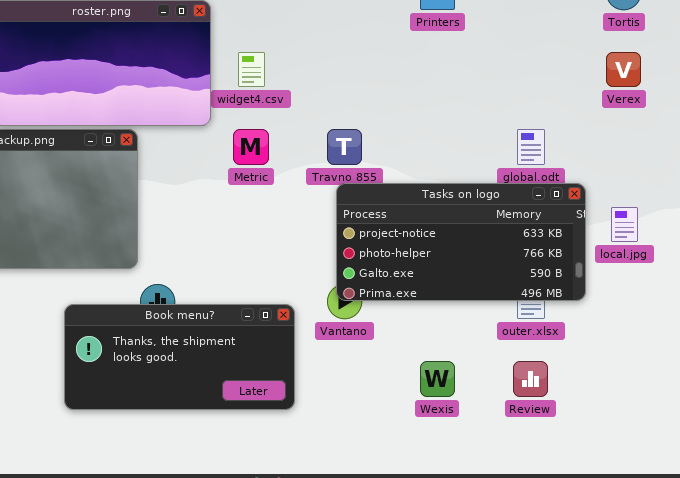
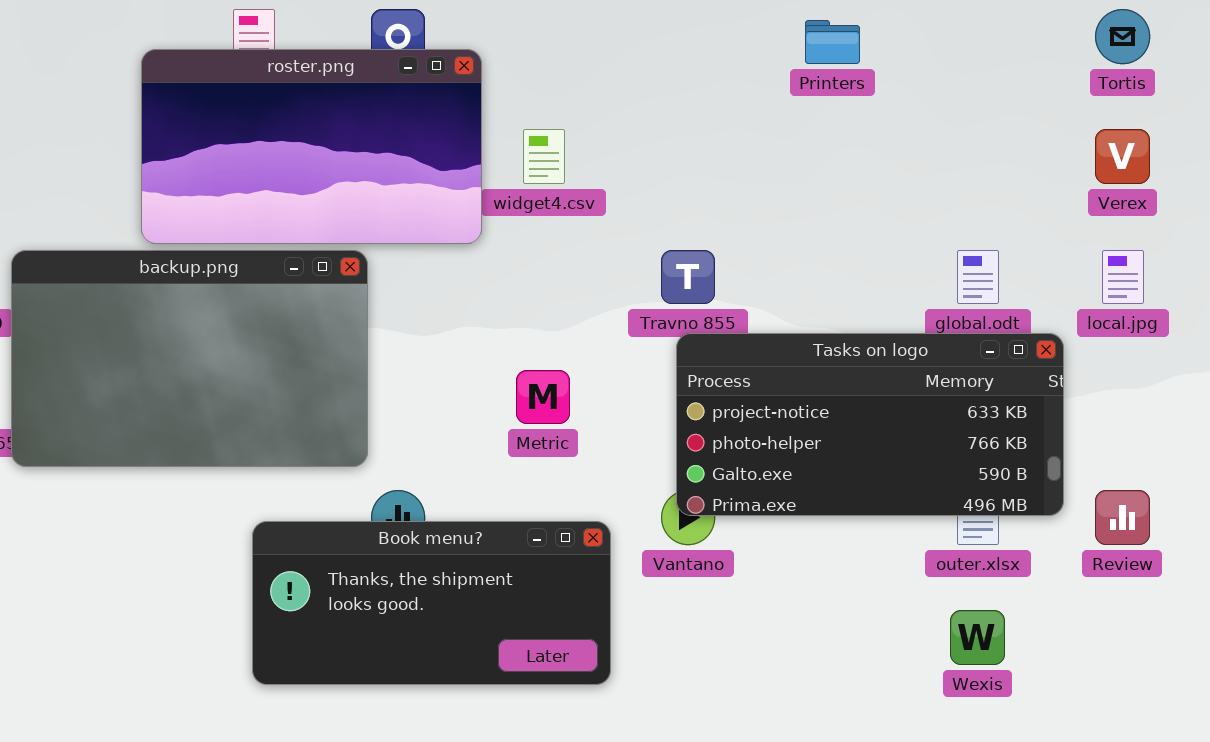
Metric: [233,129,269,165] -> [516,370,570,424], moved
local.jpg: [611,207,638,242] -> [1102,250,1144,304], moved
Wexis: [420,361,455,397] -> [950,610,1005,665], moved
Review: [513,361,548,397] -> [1095,490,1150,545], moved

